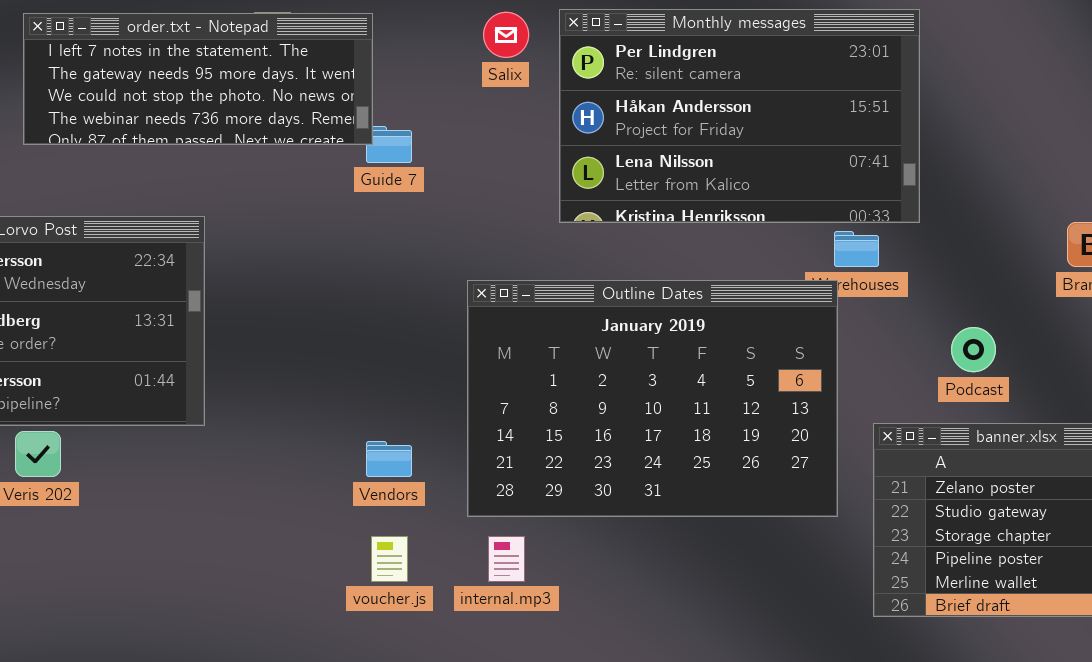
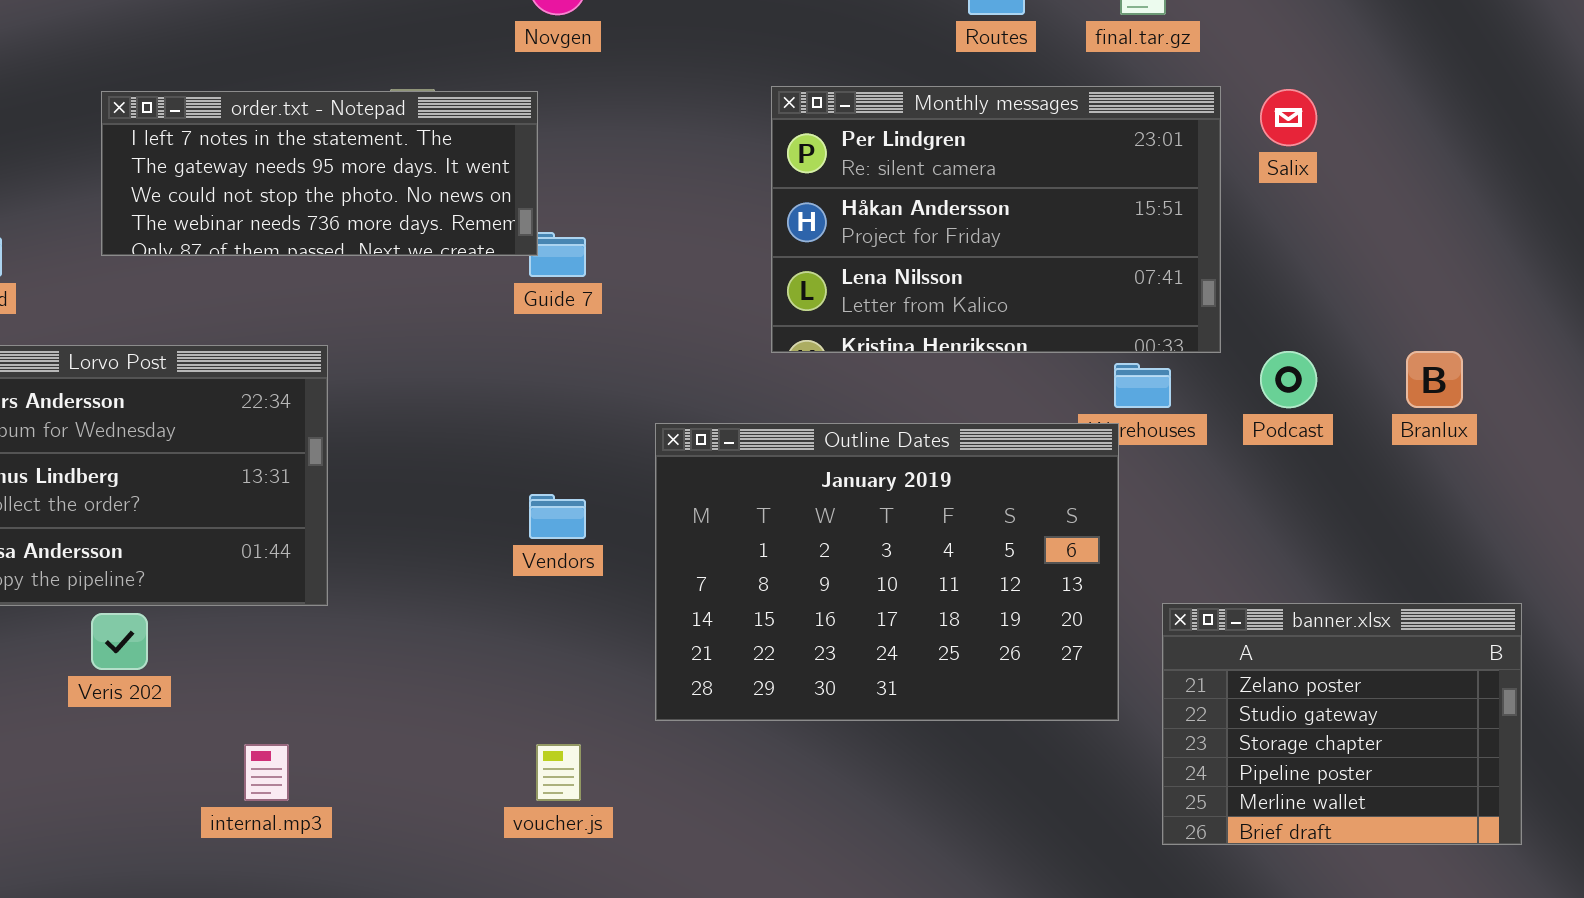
Salix: [483,12,529,58] -> [1260,89,1317,146], moved
Podcast: [951,327,996,372] -> [1260,351,1317,408], moved
Vendors: [366,441,412,477] -> [529,494,586,539], moved
internal.mp3: [488,536,525,582] -> [244,744,289,801], moved

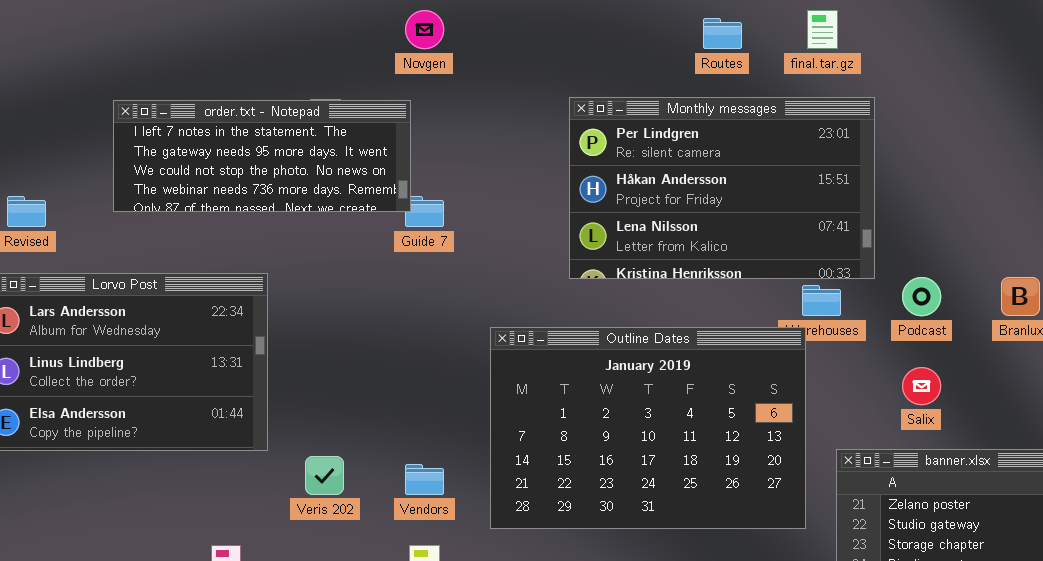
Salix: [1260,89,1317,146] -> [902,367,941,405], moved
Vendors: [529,494,586,539] -> [405,464,444,495], moved
Veris 202: [91,613,148,670] -> [305,456,344,495], moved

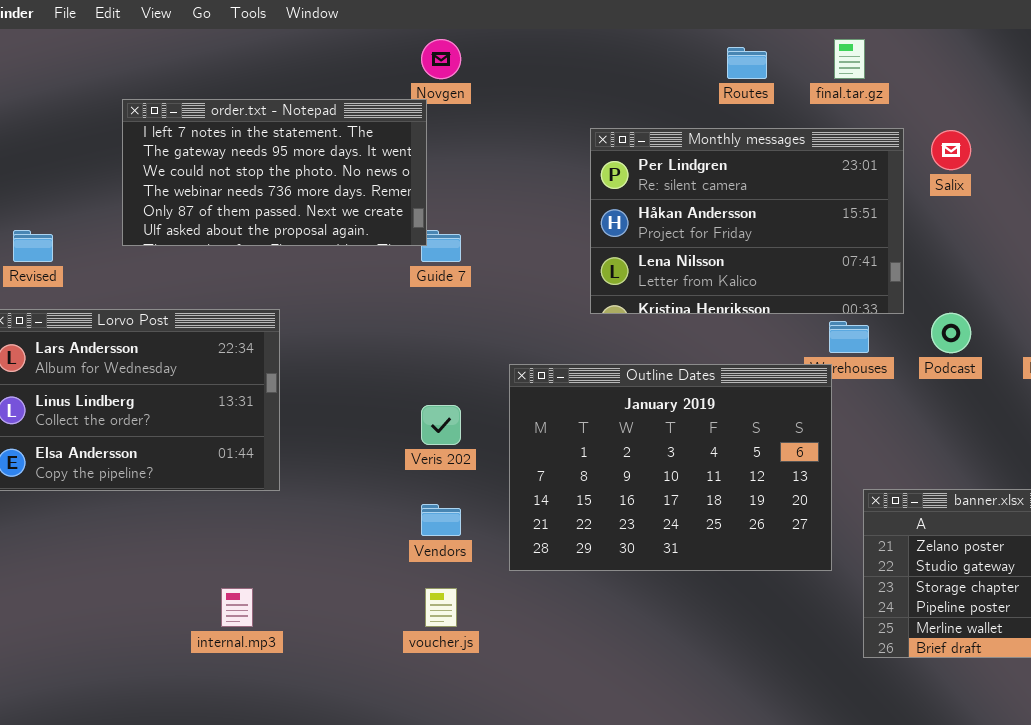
order.txt - Notepad: [113,100,411,212] -> [122,99,427,246], resized
Salix: [902,367,941,405] -> [931,130,971,170], moved
Veris 202: [305,456,344,495] -> [421,405,461,445], moved

